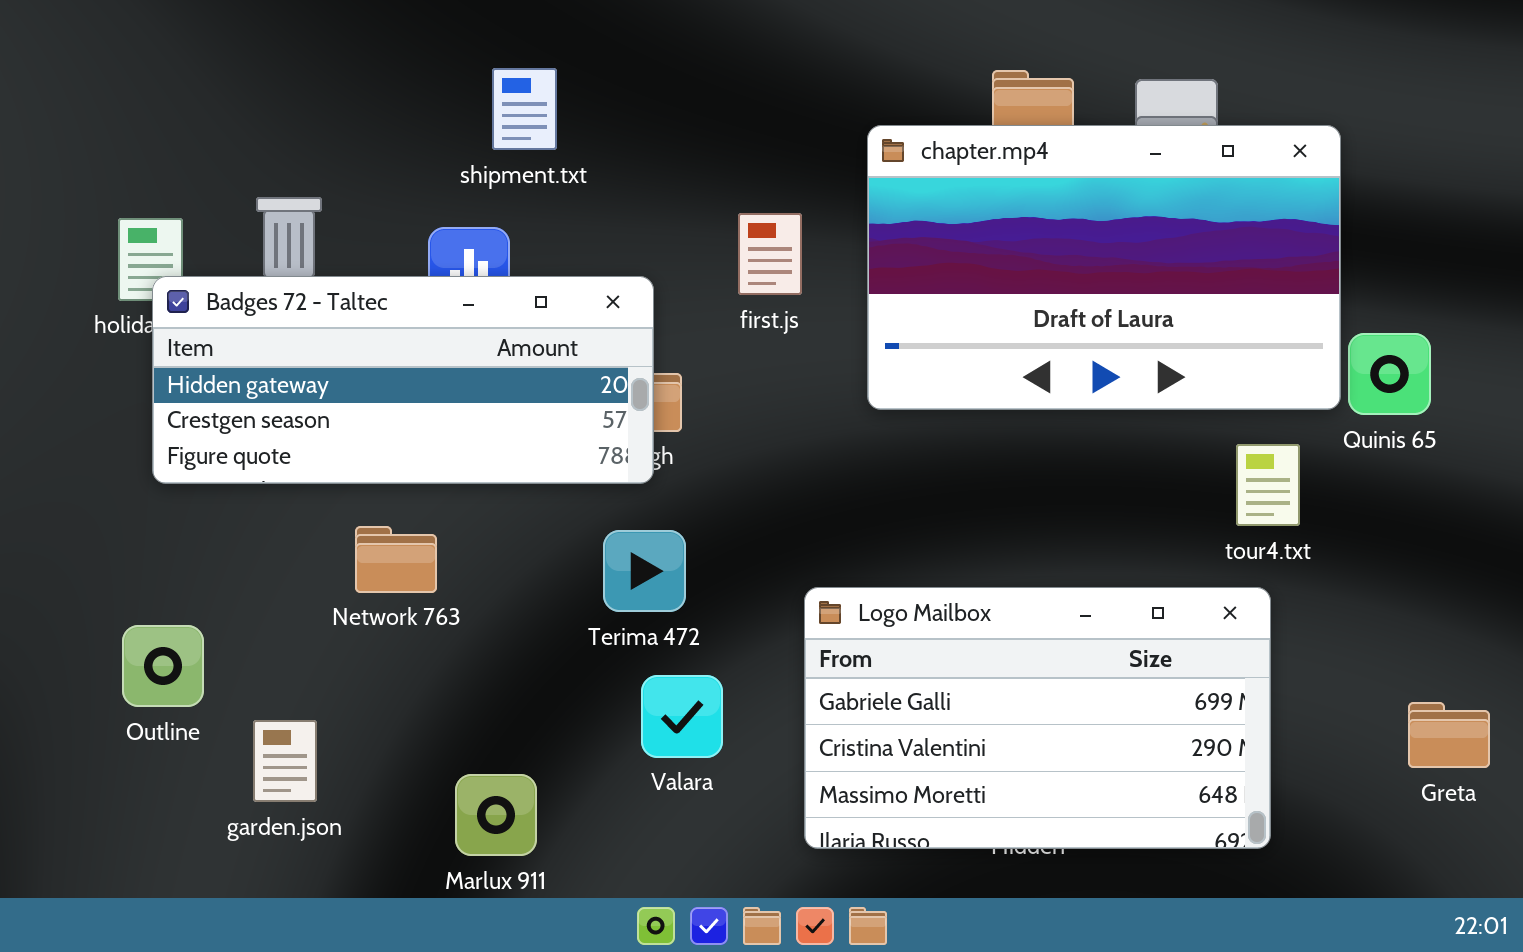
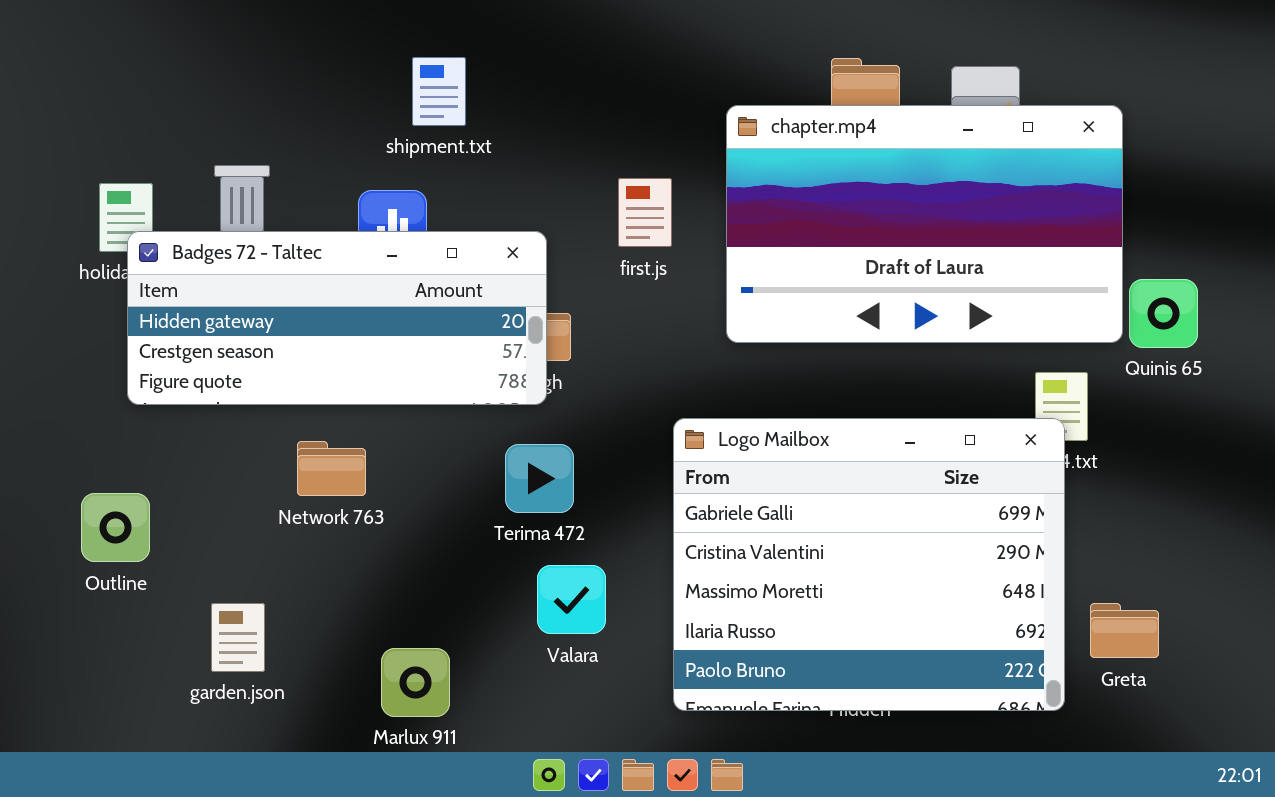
Logo Mailbox: [804,587,1271,849] -> [673,418,1065,711], resized
Outline: [122,625,204,707] -> [81,493,150,562], moved
Greta: [1408,702,1490,768] -> [1090,603,1159,658], moved

